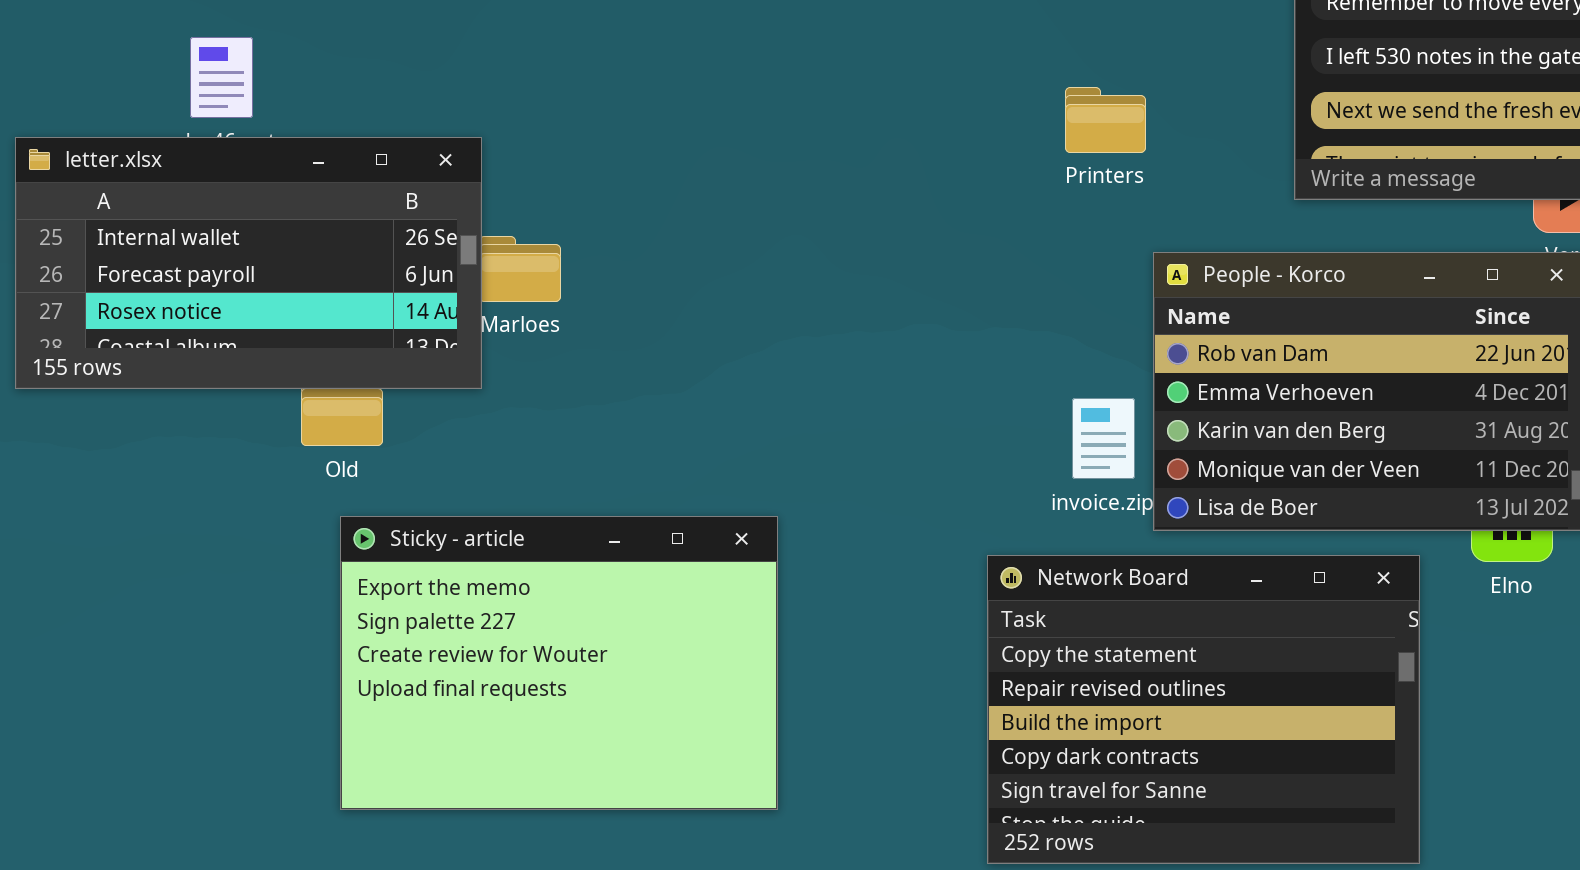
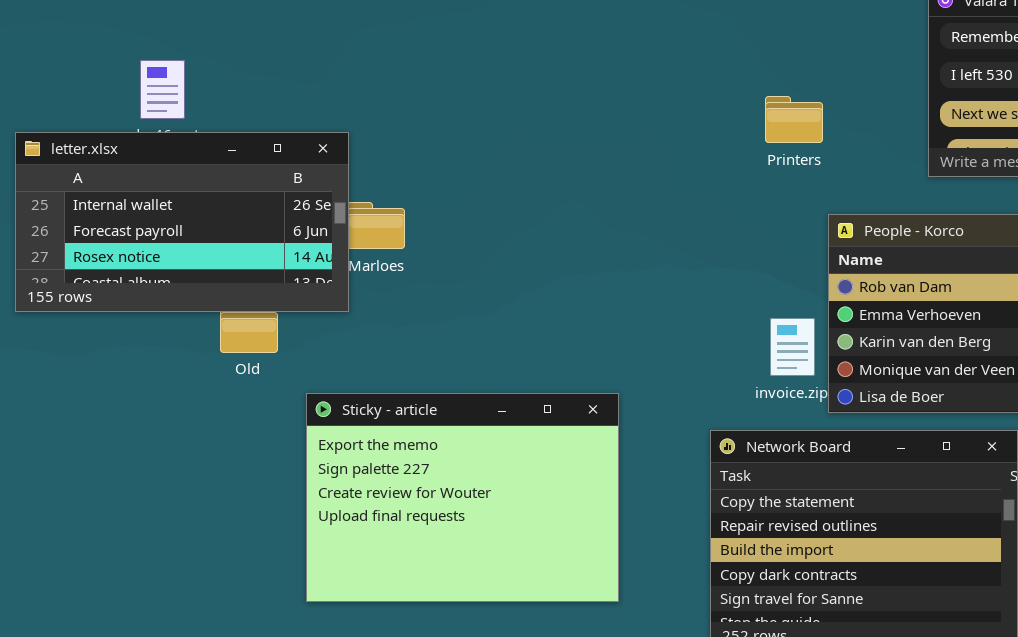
Sticky - article: [340,516,778,810] -> [306,393,619,602], moved

